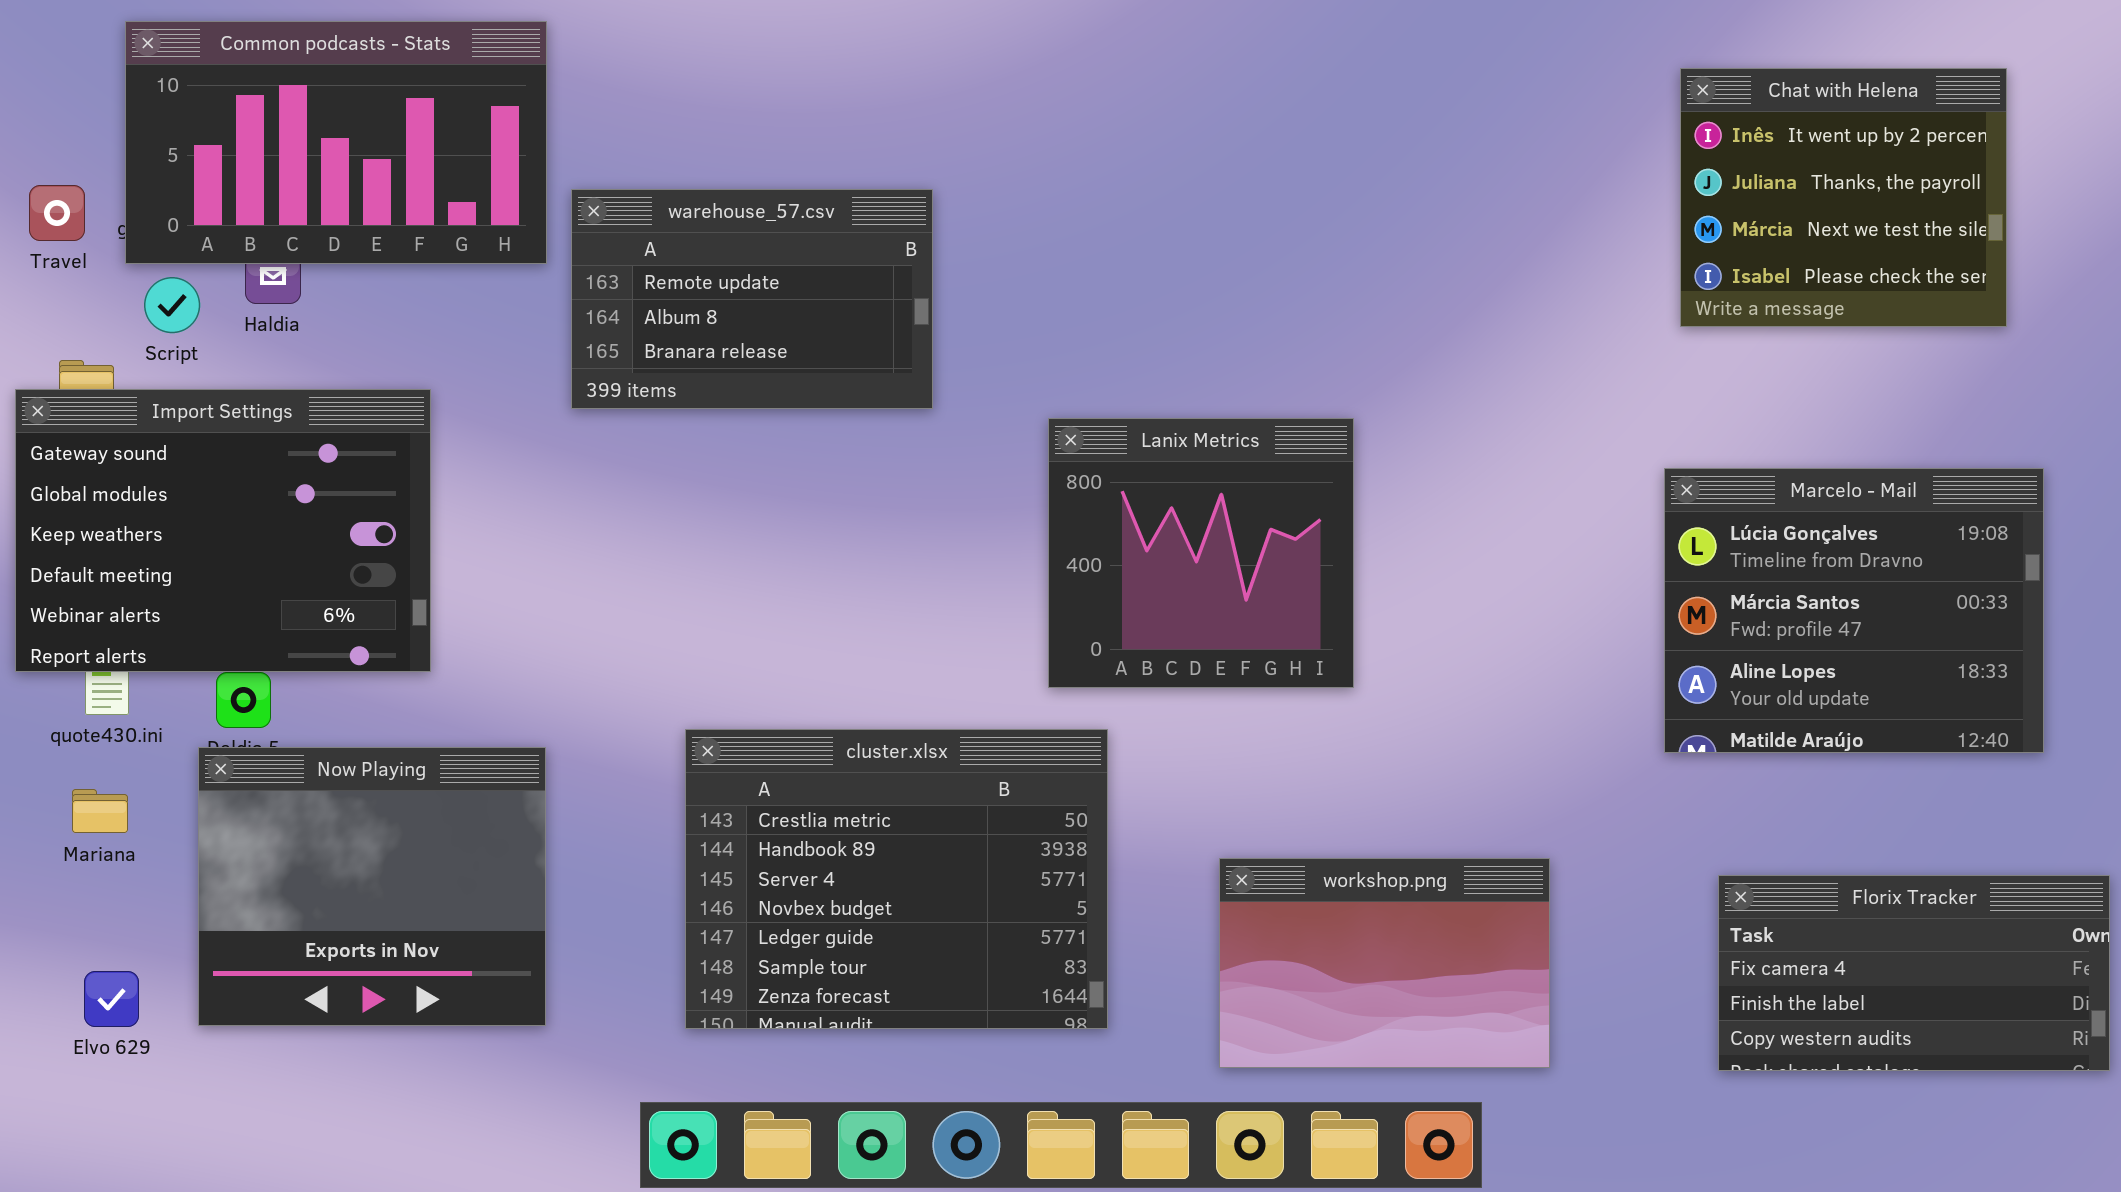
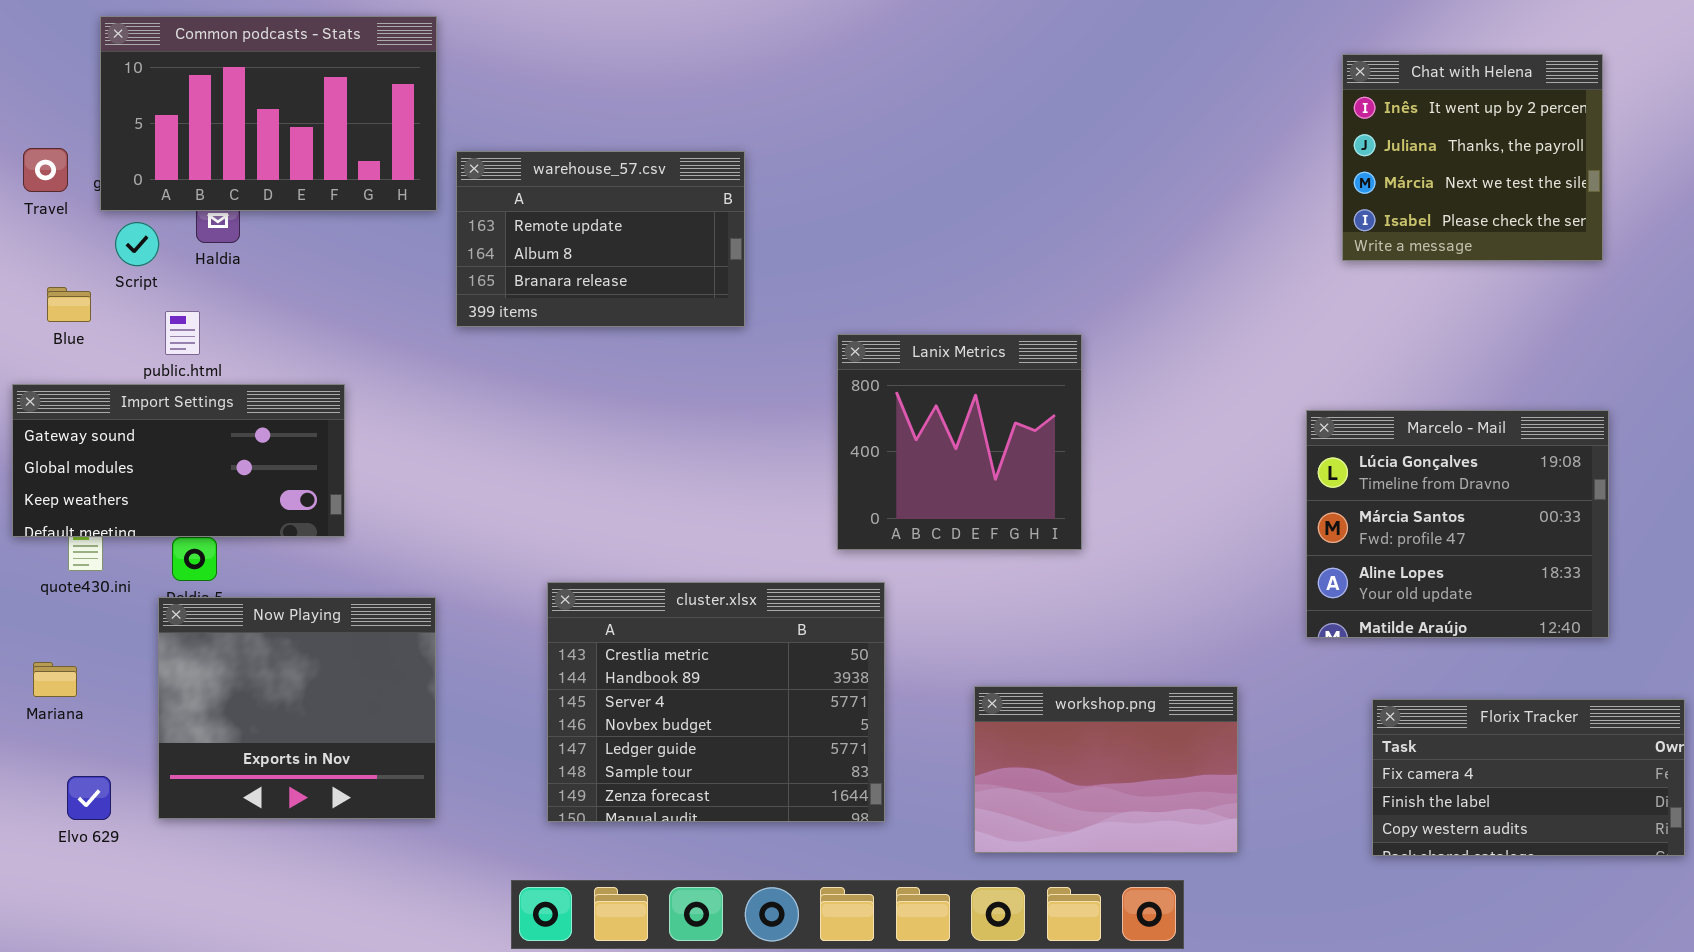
Import Settings: [15,389,431,672] -> [12,384,345,537], resized
Marcelo - Mail: [1664,468,2044,753] -> [1306,410,1609,638], moved
Mariana: [72,789,128,833] -> [33,662,77,697], moved

